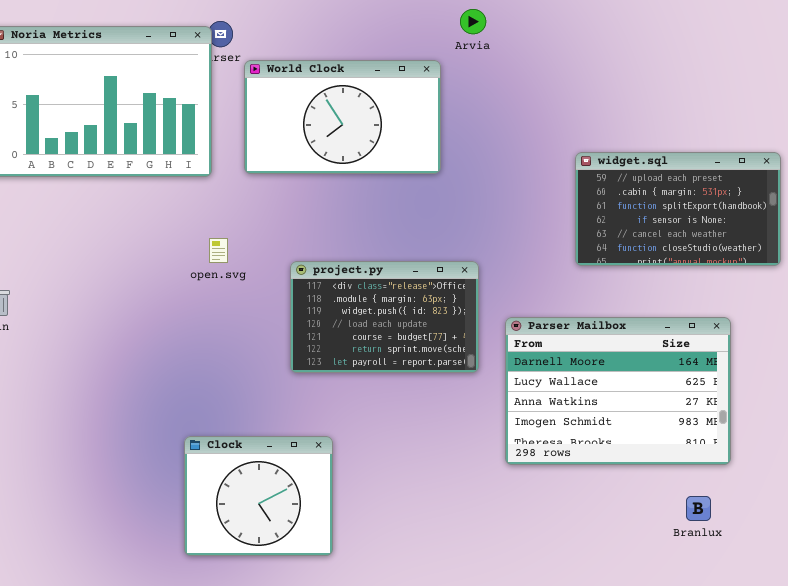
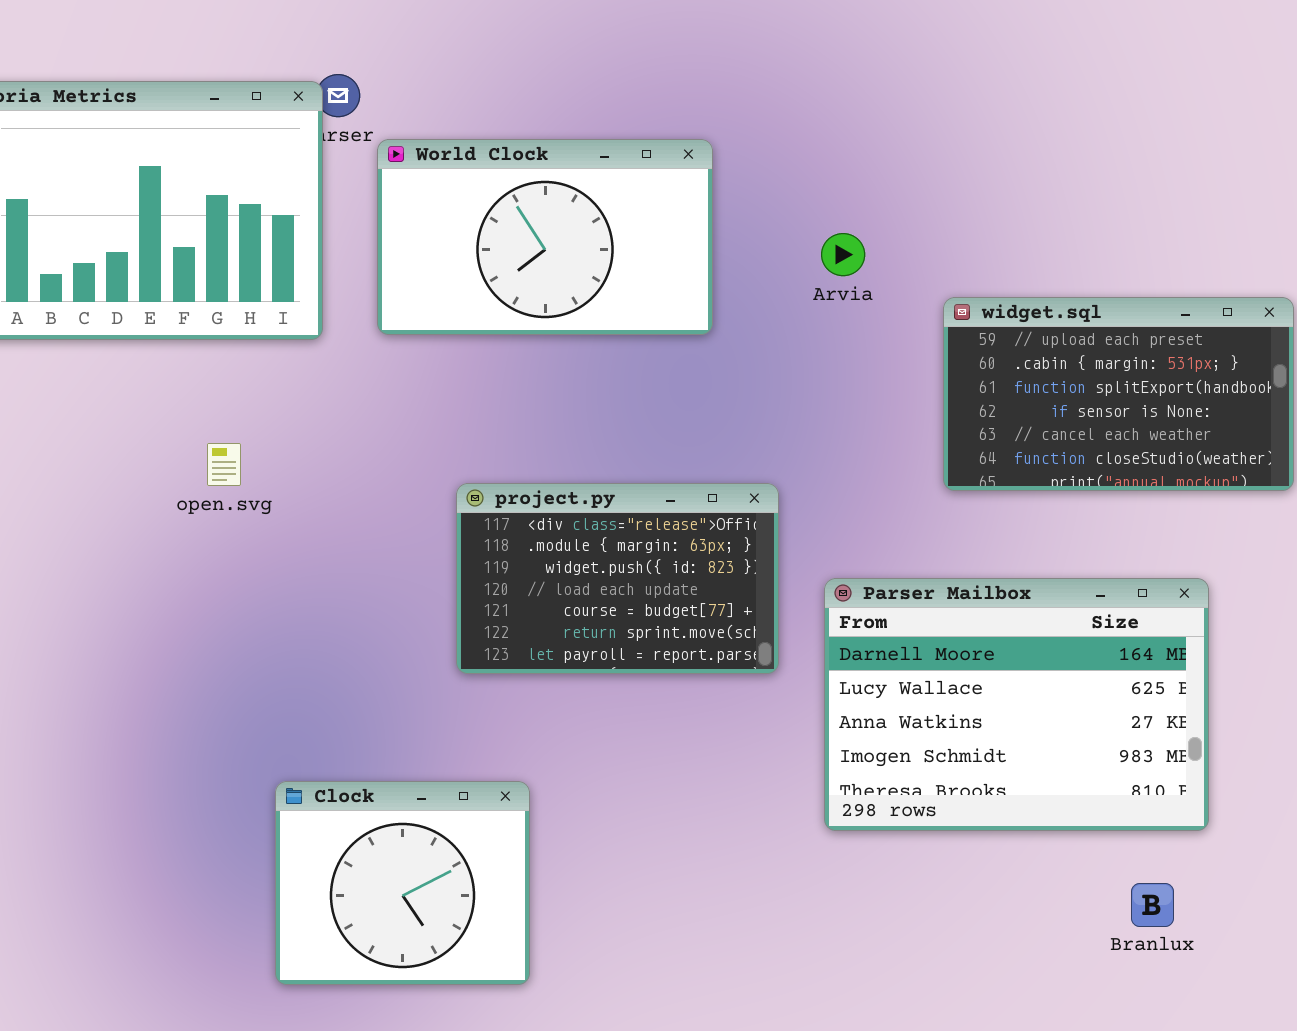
Arvia: [460,9,486,34] -> [821,233,865,276], moved
open.svg: [209,238,228,263] -> [207,443,241,486], moved

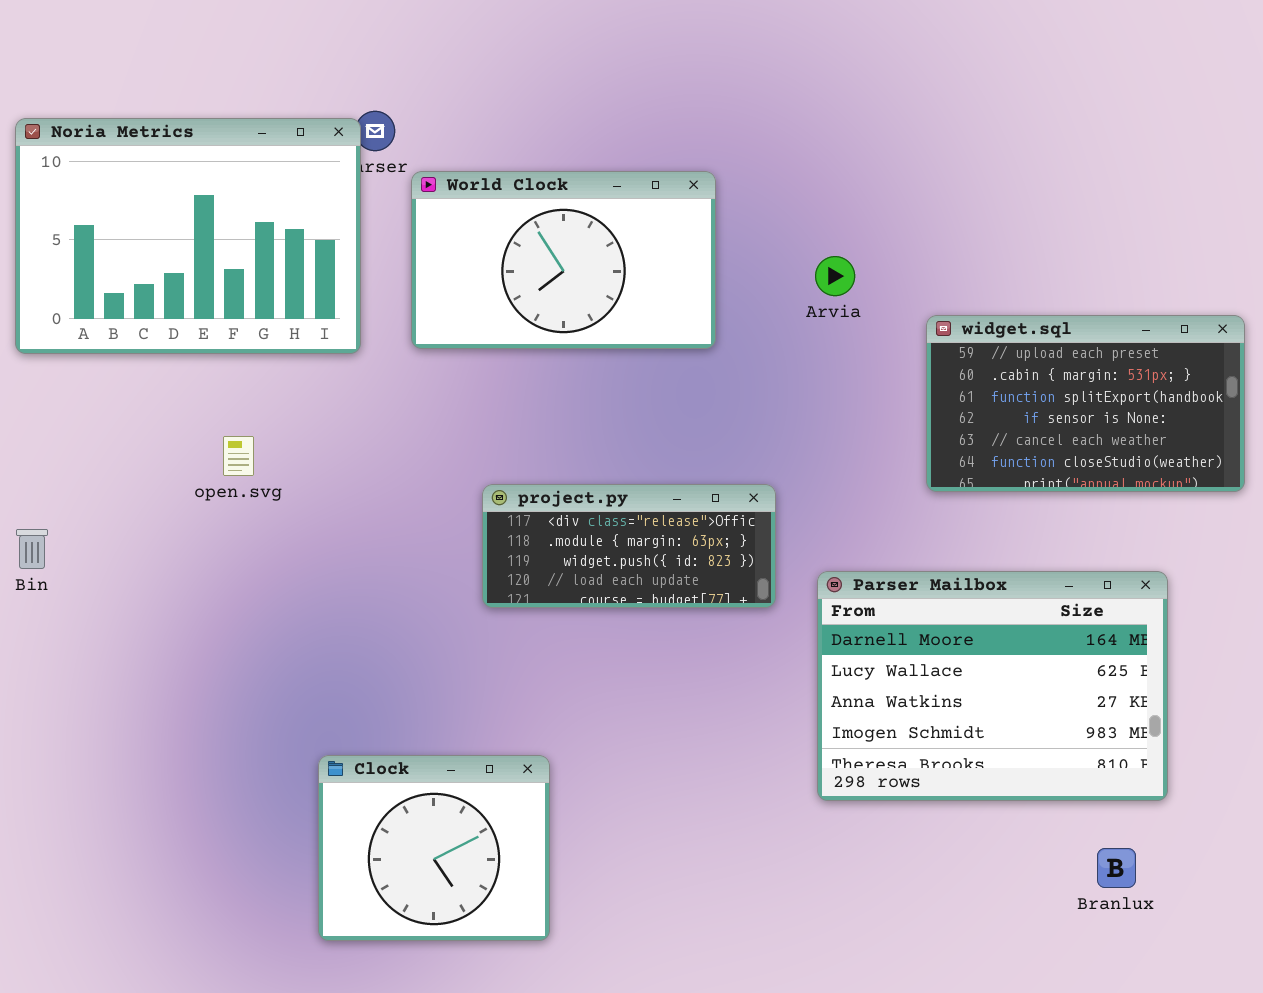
open.svg: [207,443,241,486] -> [223,436,254,476], moved
project.py: [456,483,779,674] -> [482,484,776,608], resized

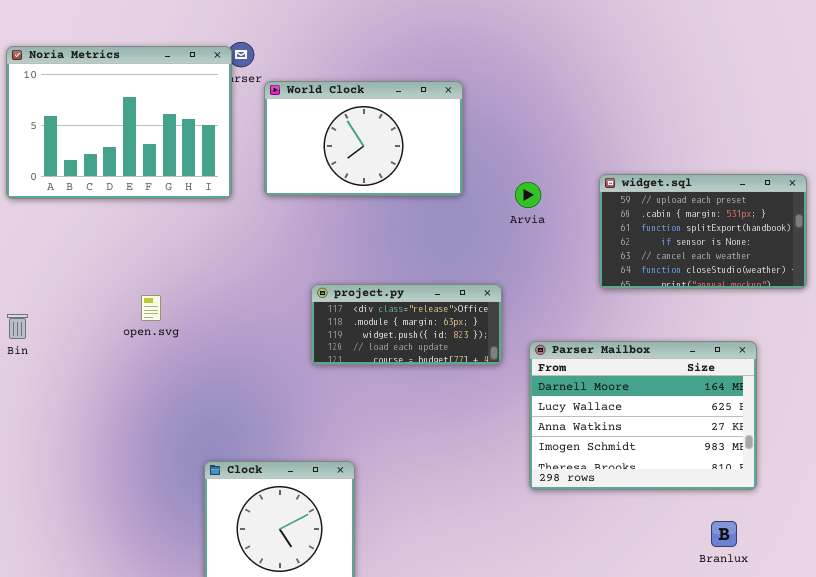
Arvia: [815,256,855,296] -> [515,182,541,208], moved
open.svg: [223,436,254,476] -> [141,295,161,321], moved

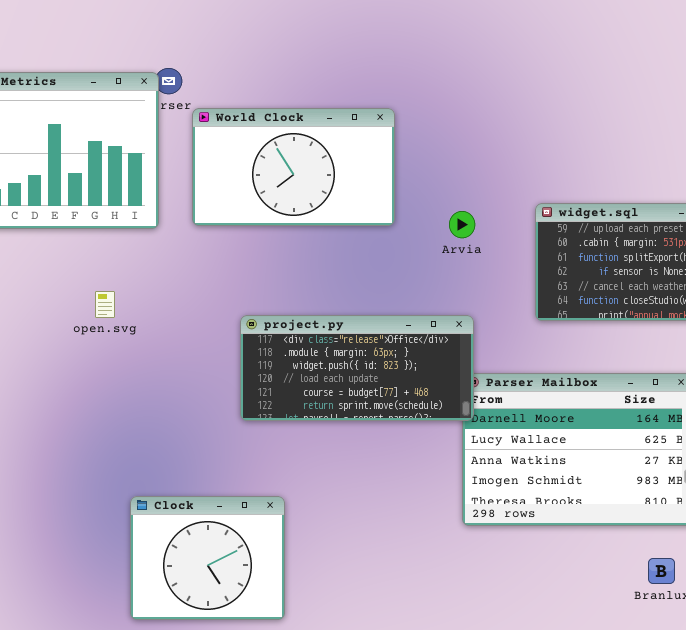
project.py: [311,284,502,365] -> [240,315,474,421], resized
open.svg: [141,295,161,321] -> [95,291,115,318], moved

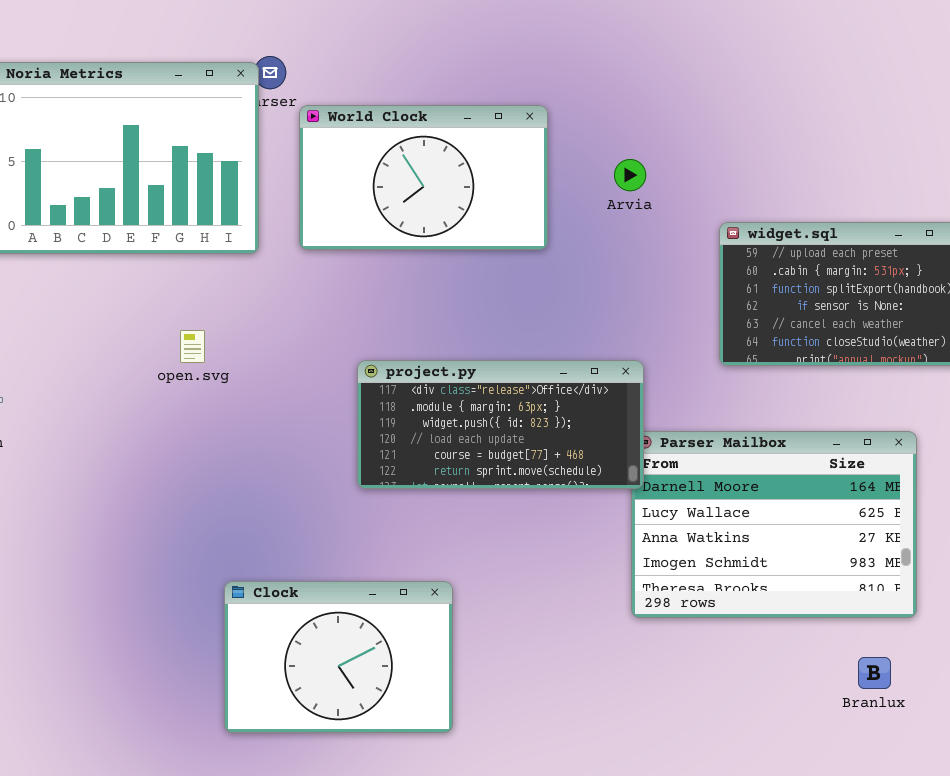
Arvia: [449,211,475,238] -> [614,159,646,191], moved
Clock: [130,496,285,620] -> [224,581,453,733], resized

